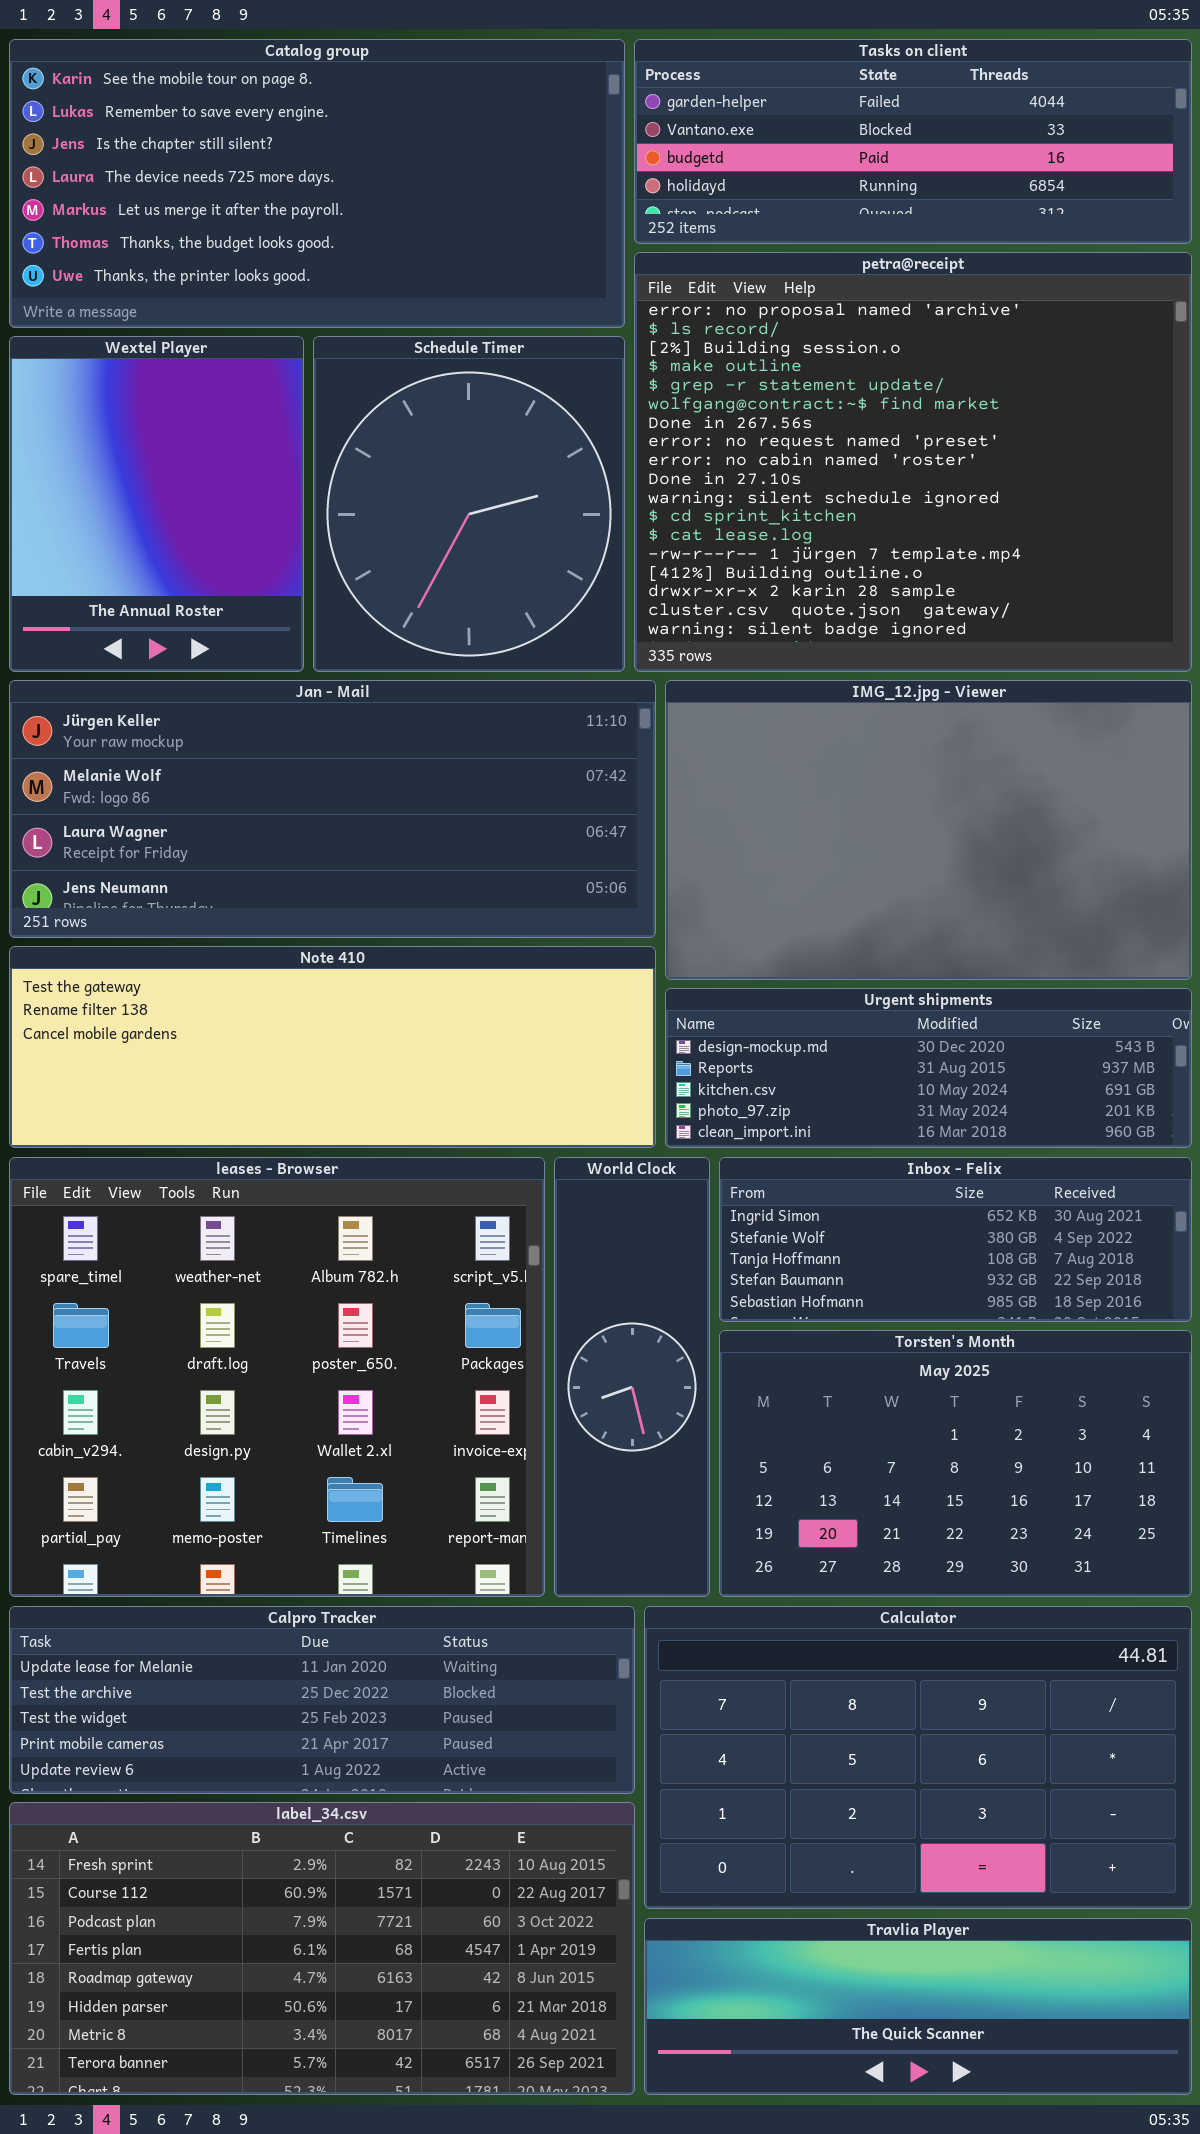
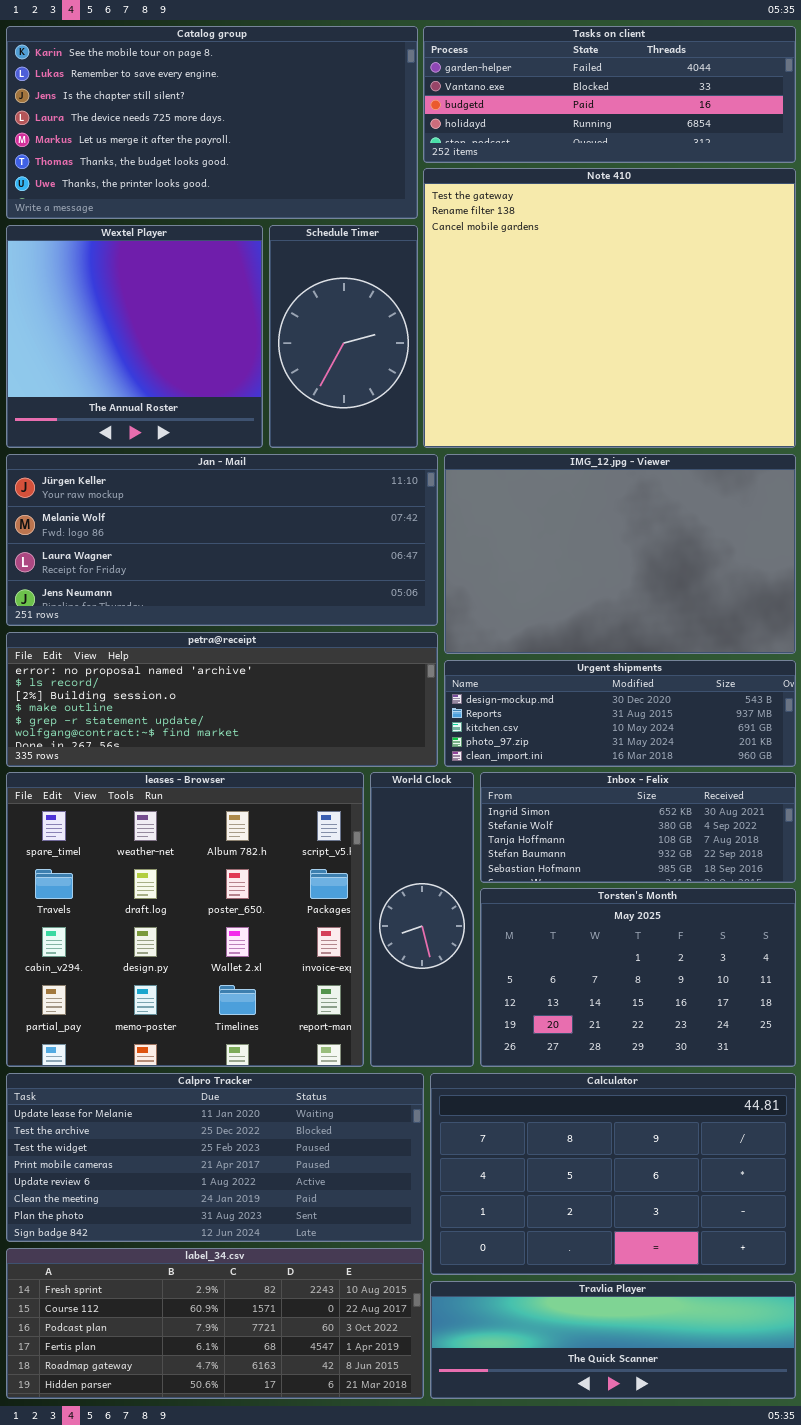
petra@receipt: [634,252,1192,672] -> [6,632,438,767], moved, resized
Wextel Player: [9,336,304,672] -> [6,225,263,448], resized
Schedule Timer: [313,336,625,672] -> [269,225,418,448], resized
Note 410: [9,946,656,1148] -> [423,168,796,448], moved, resized
Calpro Tracker: [9,1606,635,1794] -> [6,1073,424,1242], resized
label_34.csv: [9,1802,635,2095] -> [6,1248,424,1399], resized

